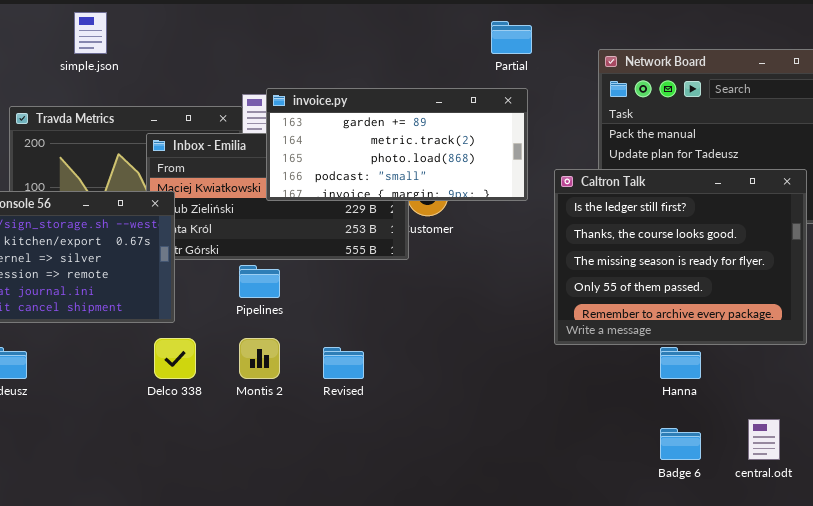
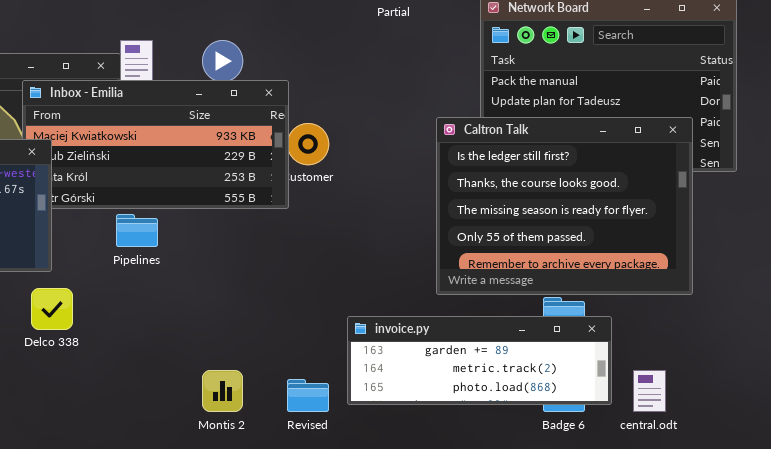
invoice.py: [266,88,528,201] -> [347,316,612,405], moved, resized
Montis 2: [239,338,280,379] -> [202,370,243,412], moved
Revised: [323,347,364,379] -> [287,379,329,412], moved

